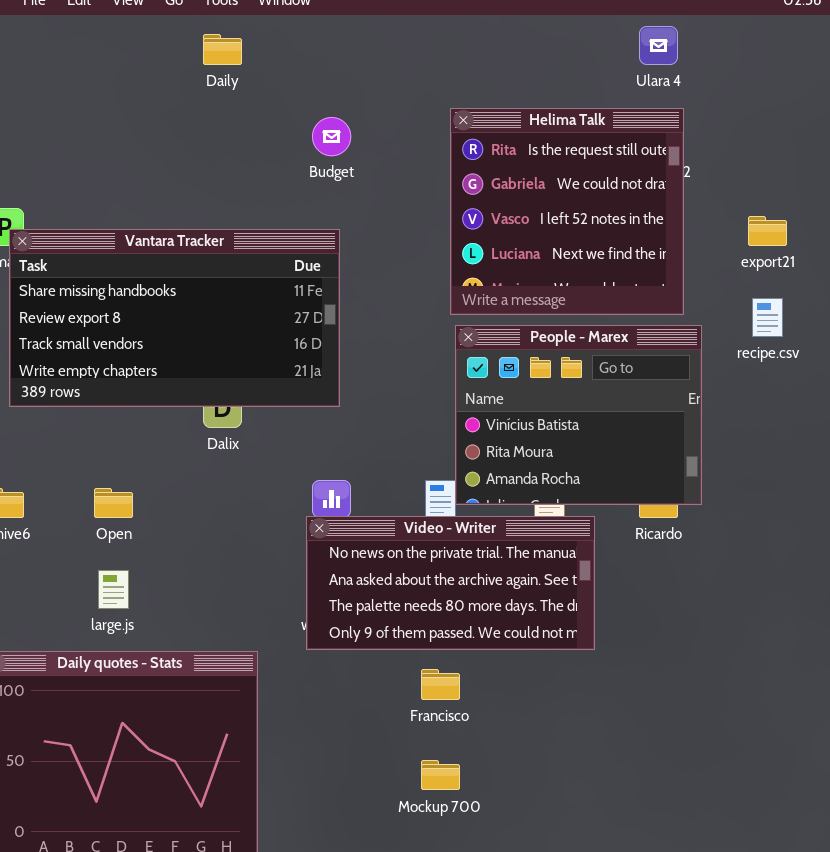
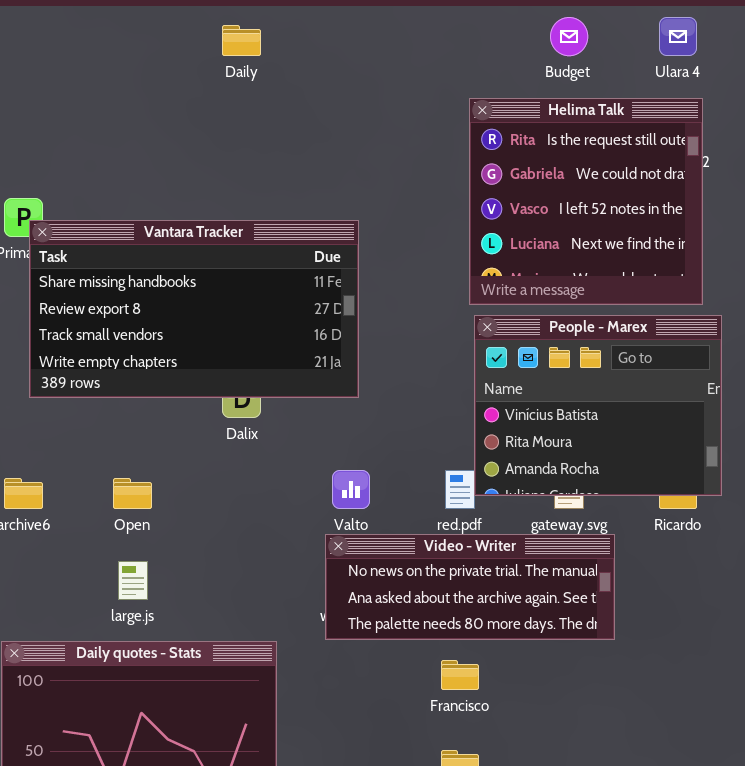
Budget: [312,117,351,156] -> [550,17,588,56], moved
Video - Writer: [306,516,595,650] -> [325,534,615,640], resized

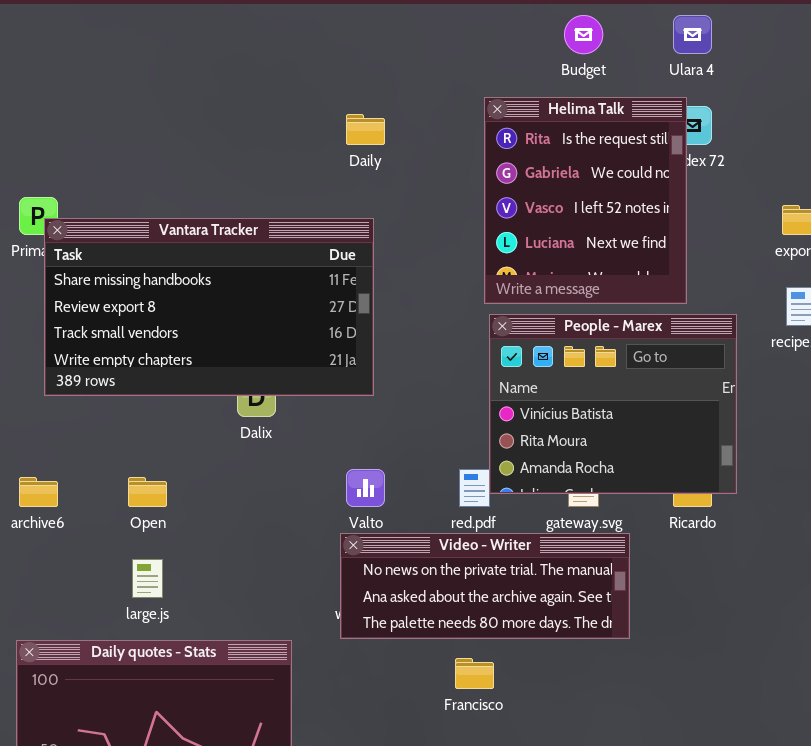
Daily: [222,25,261,56] -> [346,114,385,145], moved
Helima Talk: [469,98,703,305] -> [484,97,687,304], resized

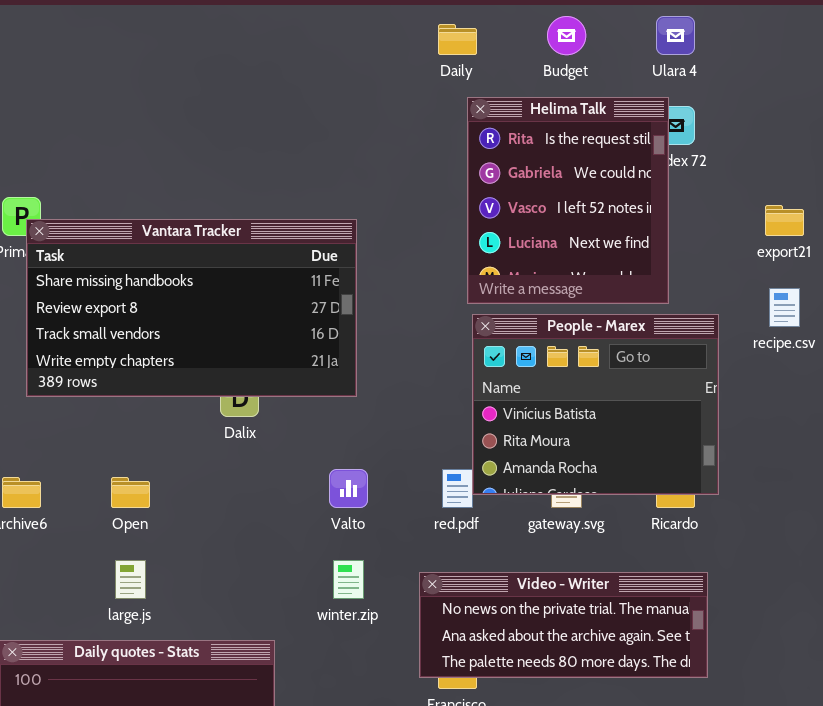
Daily: [346,114,385,145] -> [438,24,477,55], moved
Video - Writer: [340,533,630,639] -> [419,572,708,678], moved

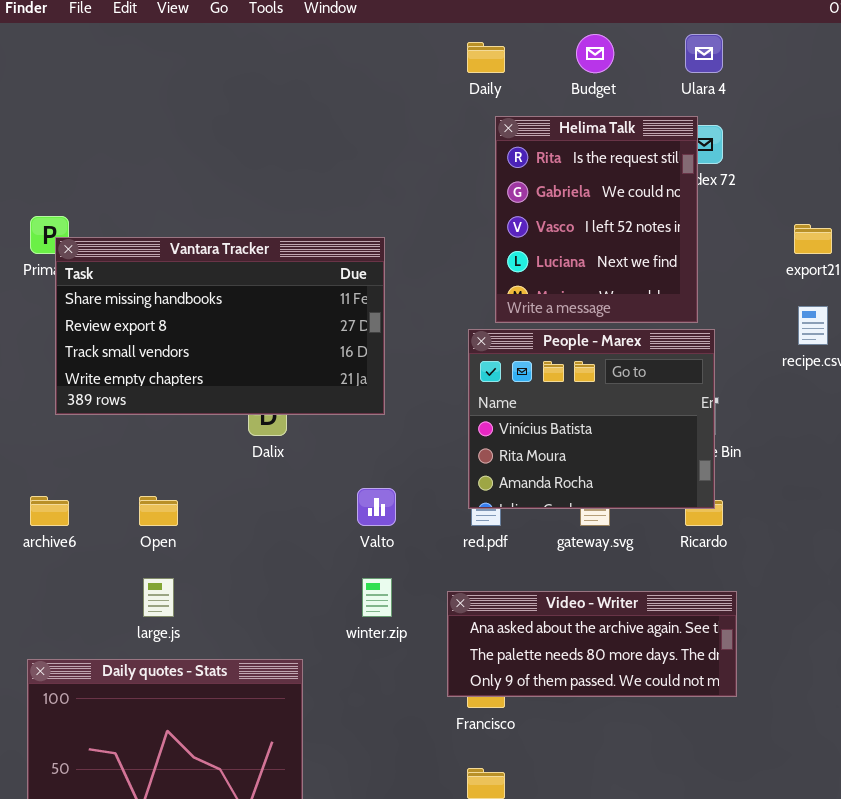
People - Marex: [472,314,719,495] -> [468,329,715,509], moved
Video - Writer: [419,572,708,678] -> [447,591,737,697], scrolled down 1 row

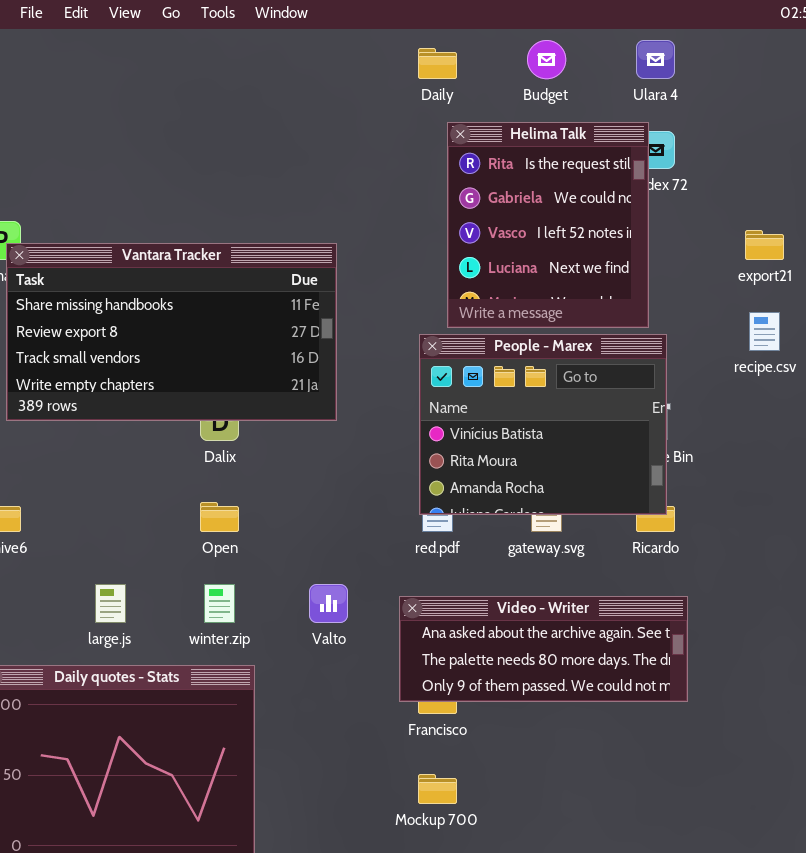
Valto: [357,488,396,526] -> [309,584,348,623], moved
Open: [139,496,178,526] -> [200,502,239,532], moved
winter.zip: [362,578,392,617] -> [204,584,235,623], moved

